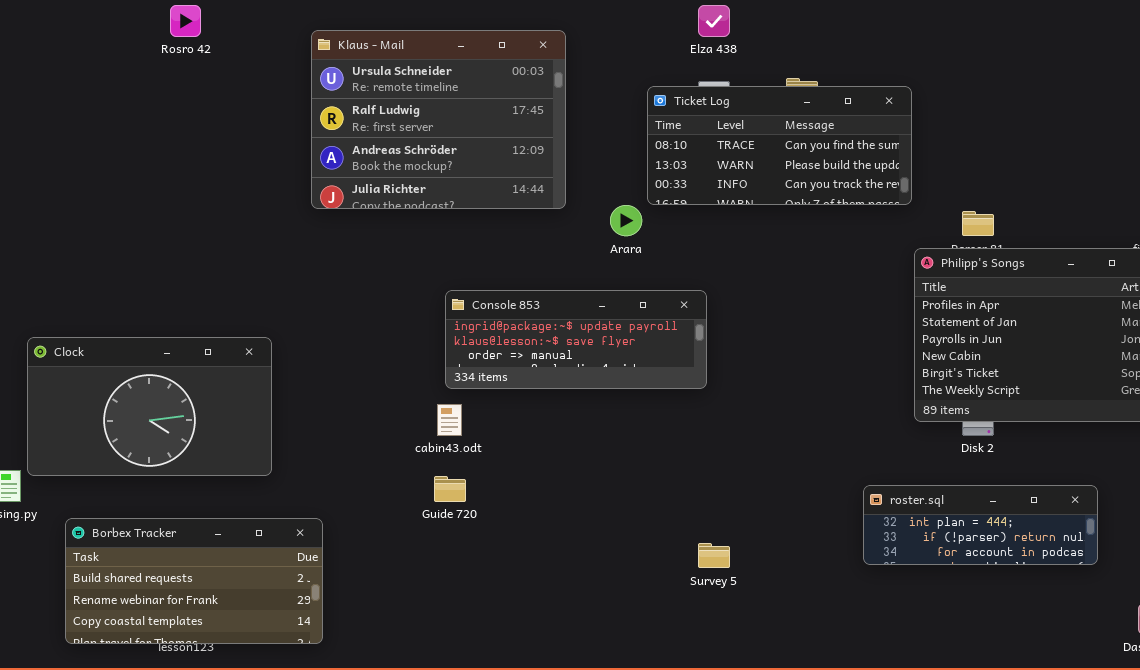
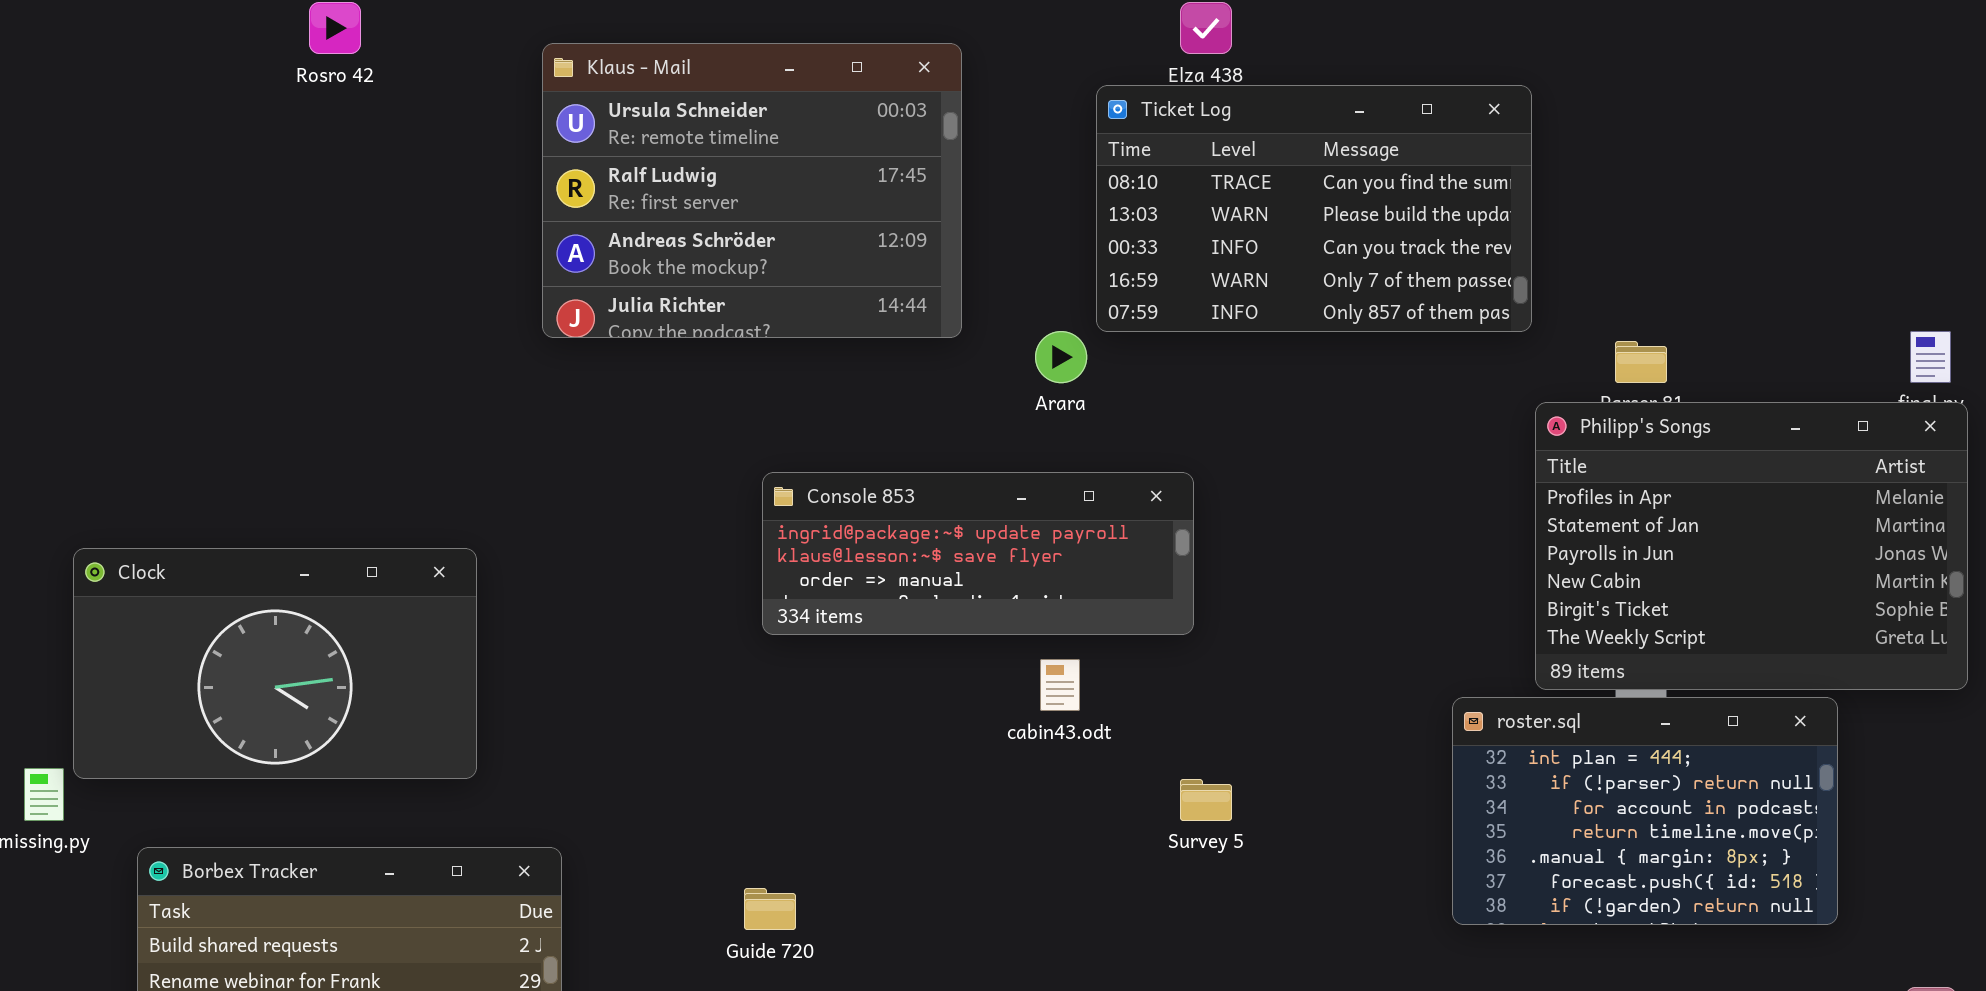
Ticket Log: [647,86,912,205] -> [1096,85,1532,332], resized
cabin43.odt: [437,404,462,436] -> [1040,659,1080,711], moved
Guide 720: [434,476,466,502] -> [744,888,796,930], moved
roster.sql: [863,485,1098,565] -> [1452,697,1838,925], resized
Survey 5: [698,543,730,568] -> [1180,779,1232,821], moved

